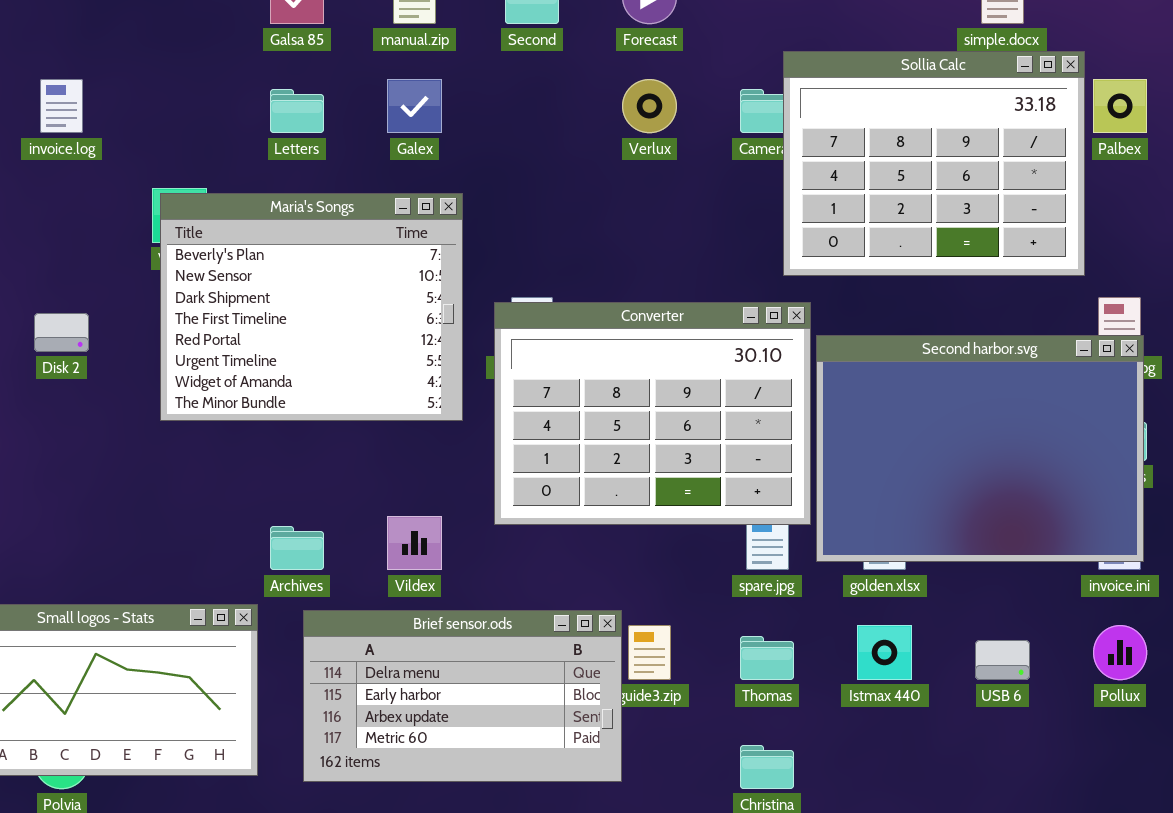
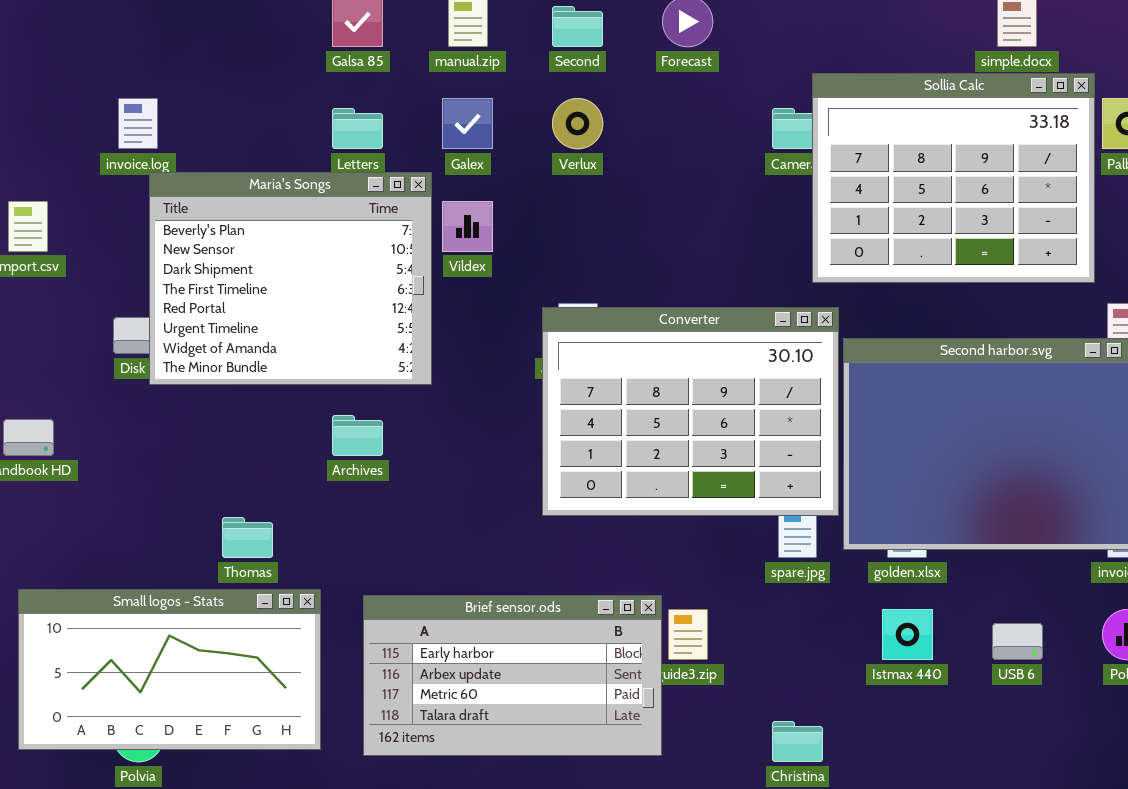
Verlux: [622,79,677,133] -> [552,98,603,149], moved
Maria's Songs: [160,193,463,421] -> [149,172,432,385], moved
Vildex: [387,516,442,570] -> [442,201,493,252], moved
Archives: [270,526,324,570] -> [332,415,383,456], moved
Brief sensor.ods: [303,610,622,782] -> [363,595,662,756], scrolled down 1 row
Thomas: [740,636,794,680] -> [222,517,273,558], moved

